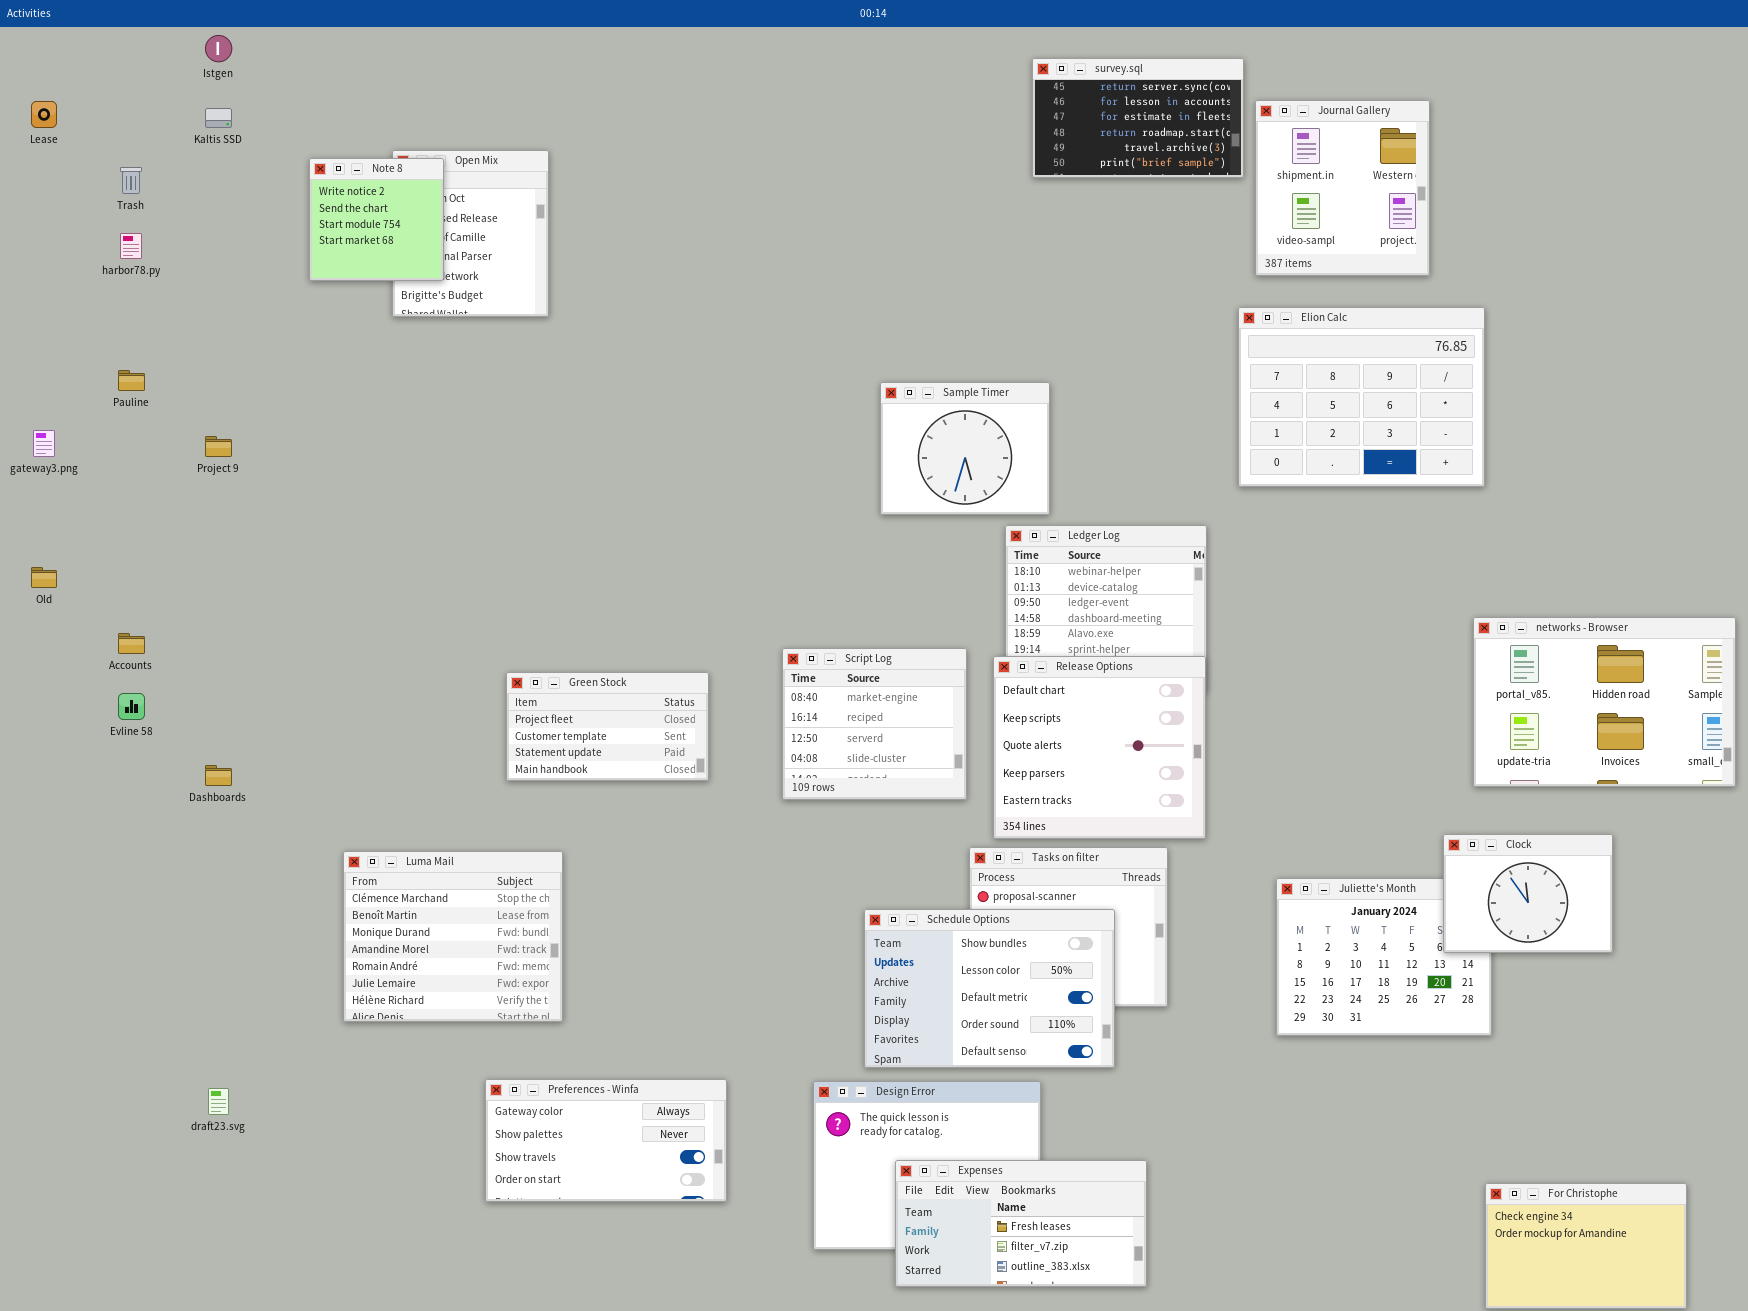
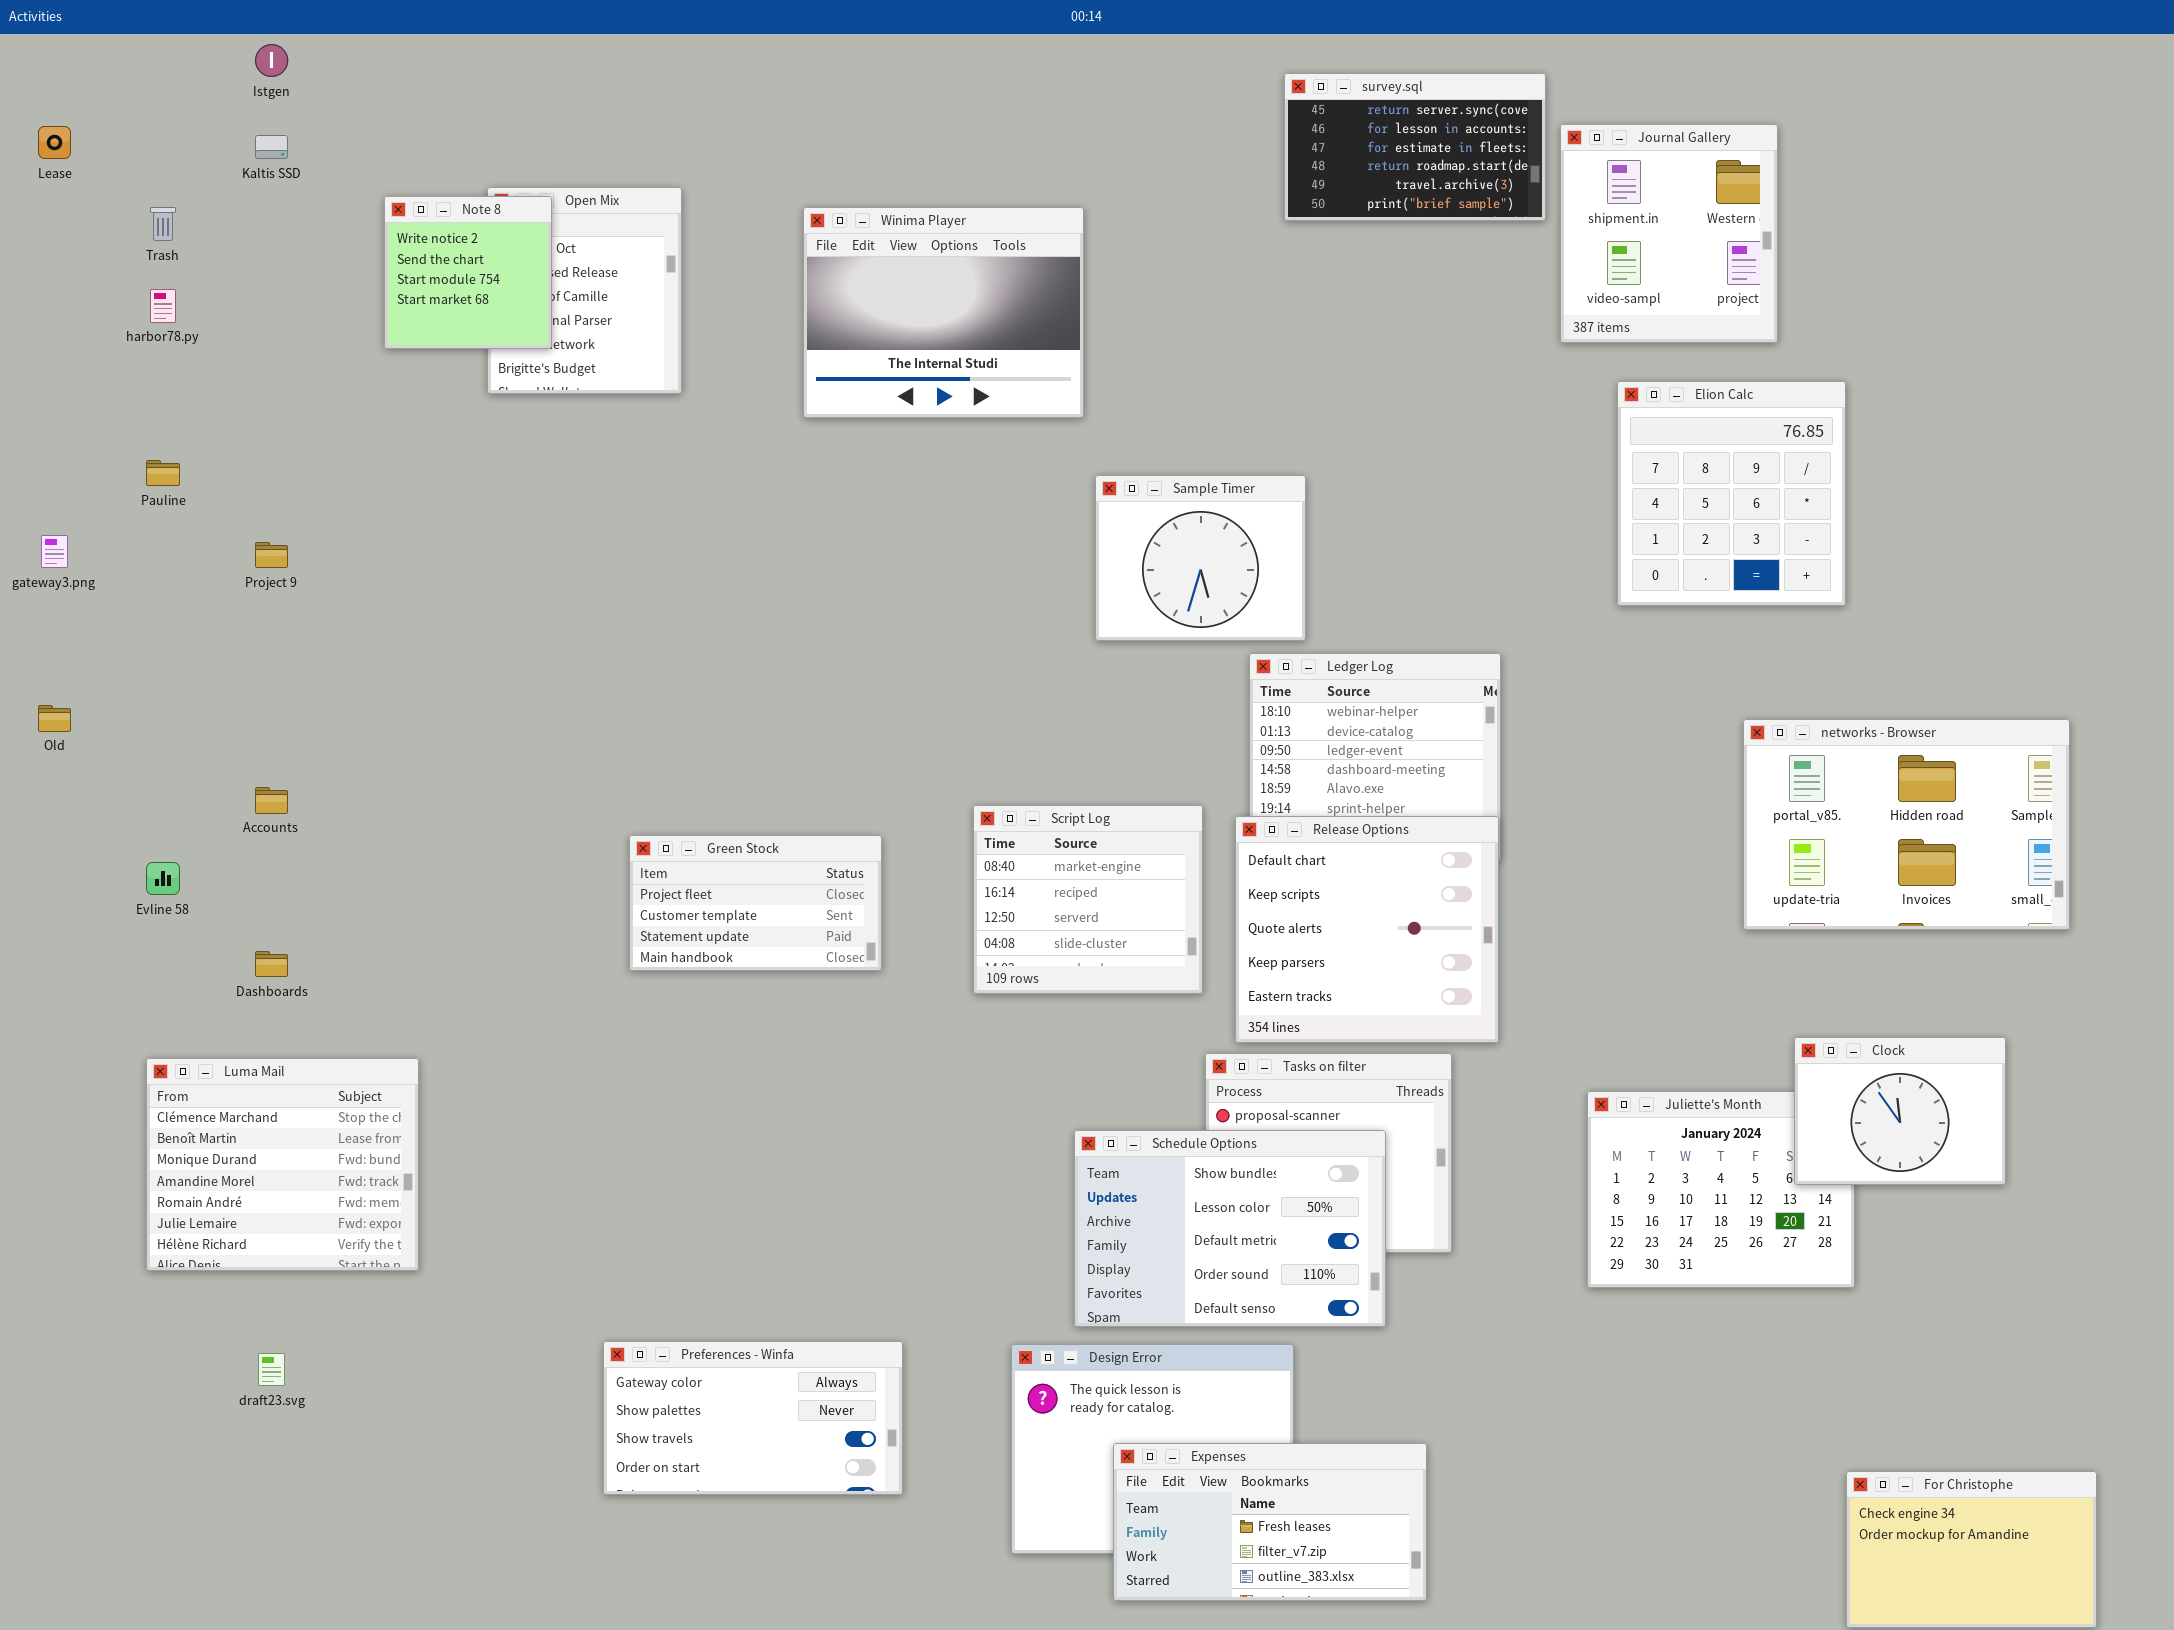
Winima Player: none -> [803,207,1084,418], opened
Elion Calc: [1238,307,1485,487] -> [1617,381,1846,606], resized
networks - Browser: [1473,617,1736,787] -> [1743,719,2070,930], moved
Accounts: [118,633,145,654] -> [255,787,288,814], moved
Luma Mail: [343,851,563,1022] -> [146,1058,419,1271], moved

